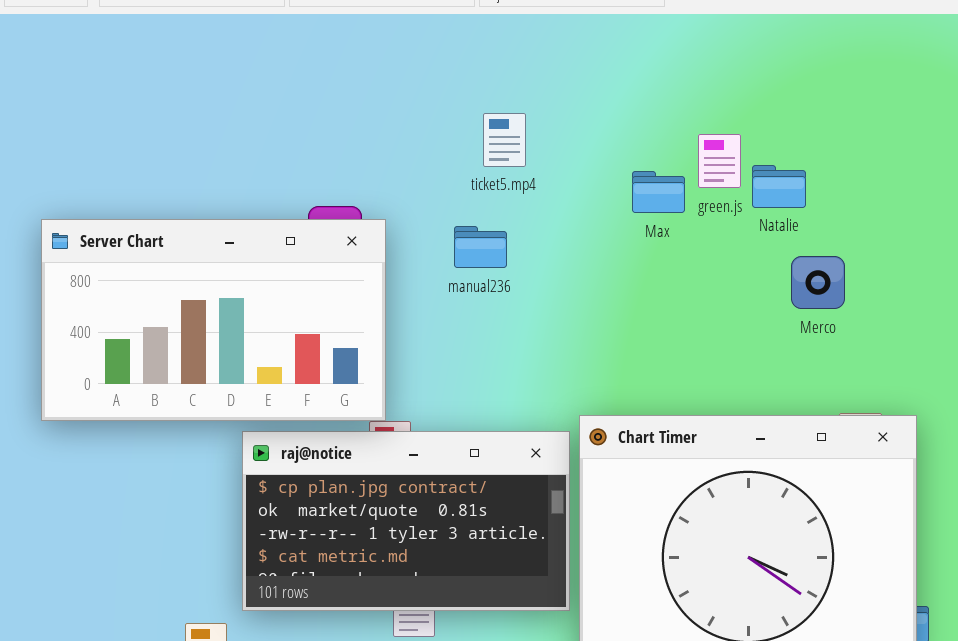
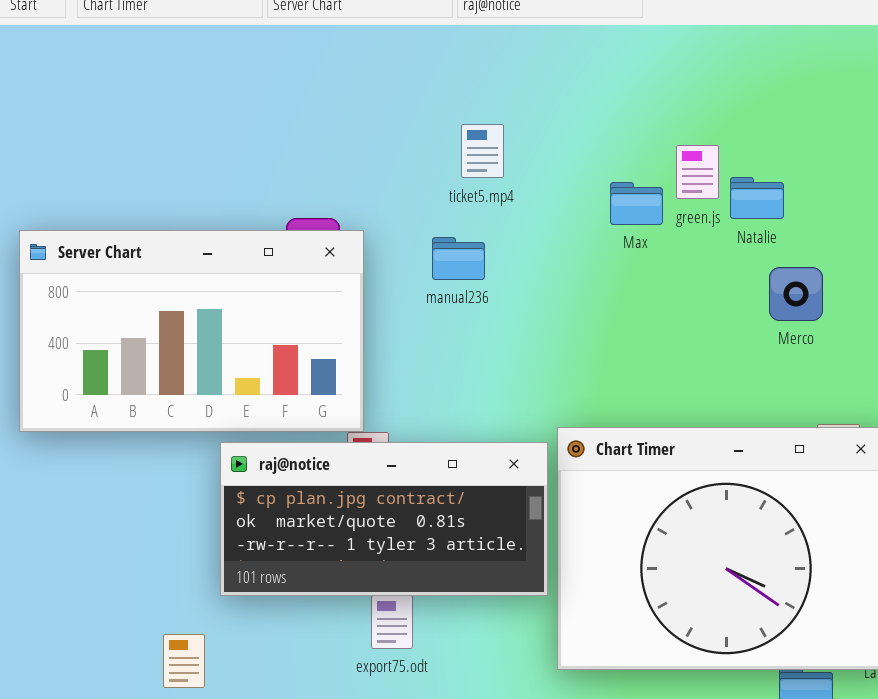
raj@notice: [242,431,570,611] -> [220,442,548,596], resized

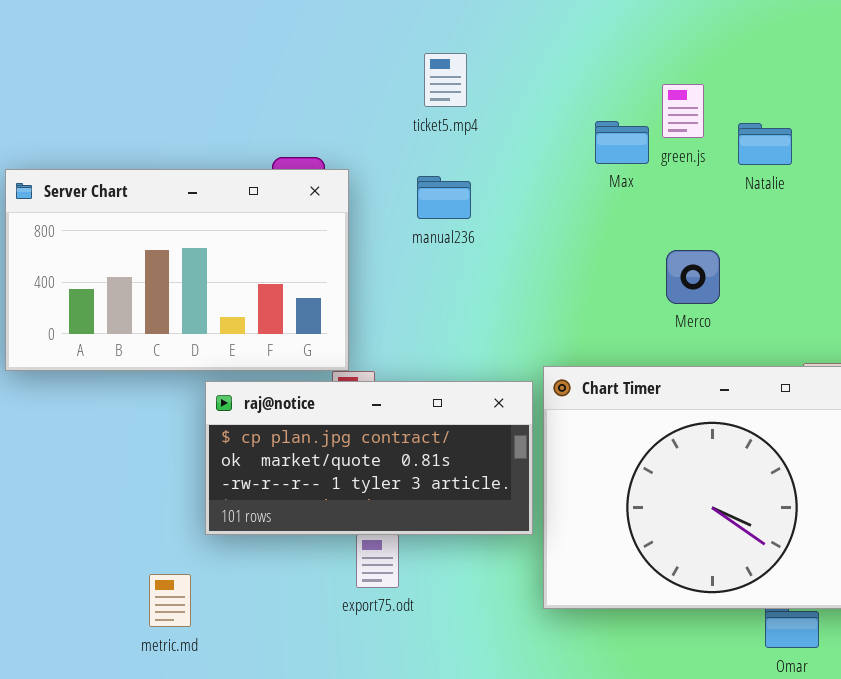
ticket5.mp4: [461,124,504,178] -> [424,53,467,107], moved
Natalie: [730,177,784,219] -> [738,123,792,165], moved
Merco: [769,267,823,321] -> [666,250,720,304], moved

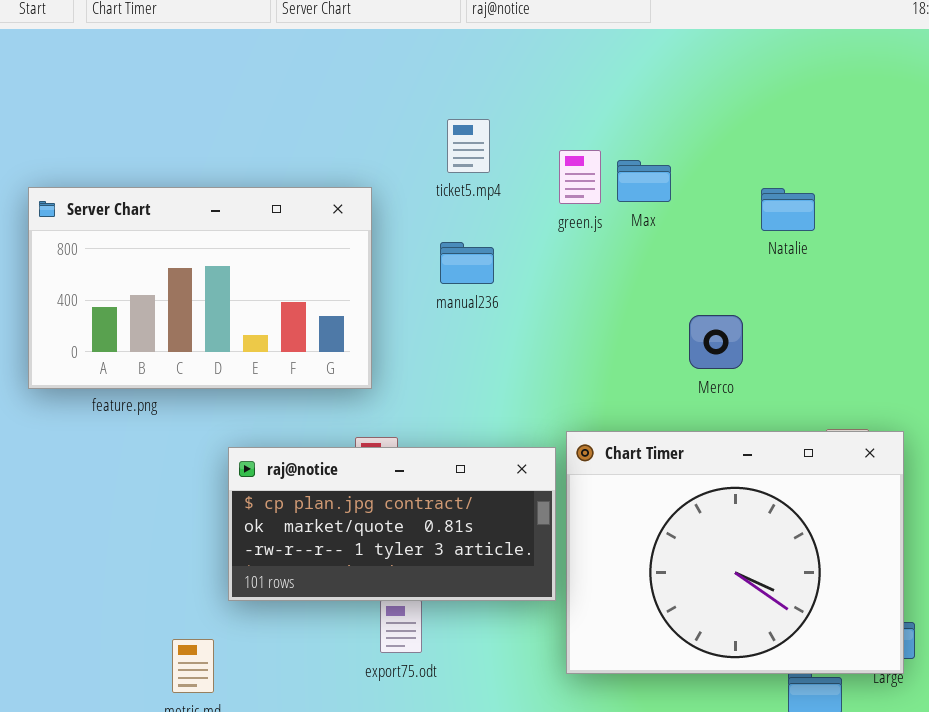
green.js: [662,84,704,138] -> [559,150,601,204], moved
Max: [595,121,649,164] -> [617,160,671,202], moved
Server Chart: [5,169,349,371] -> [28,187,372,389], moved

